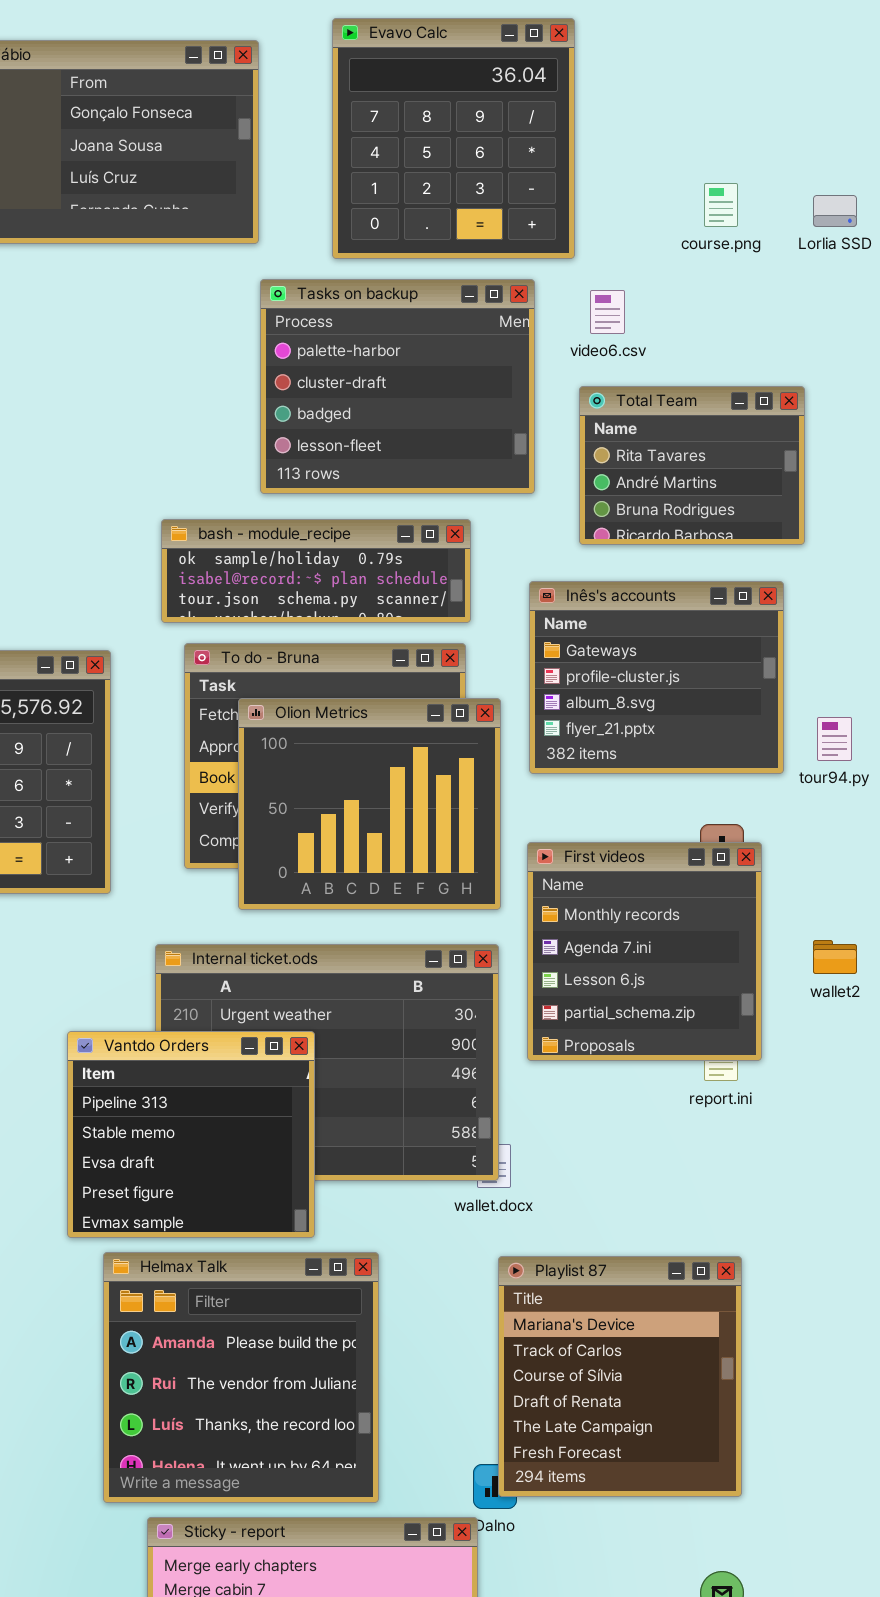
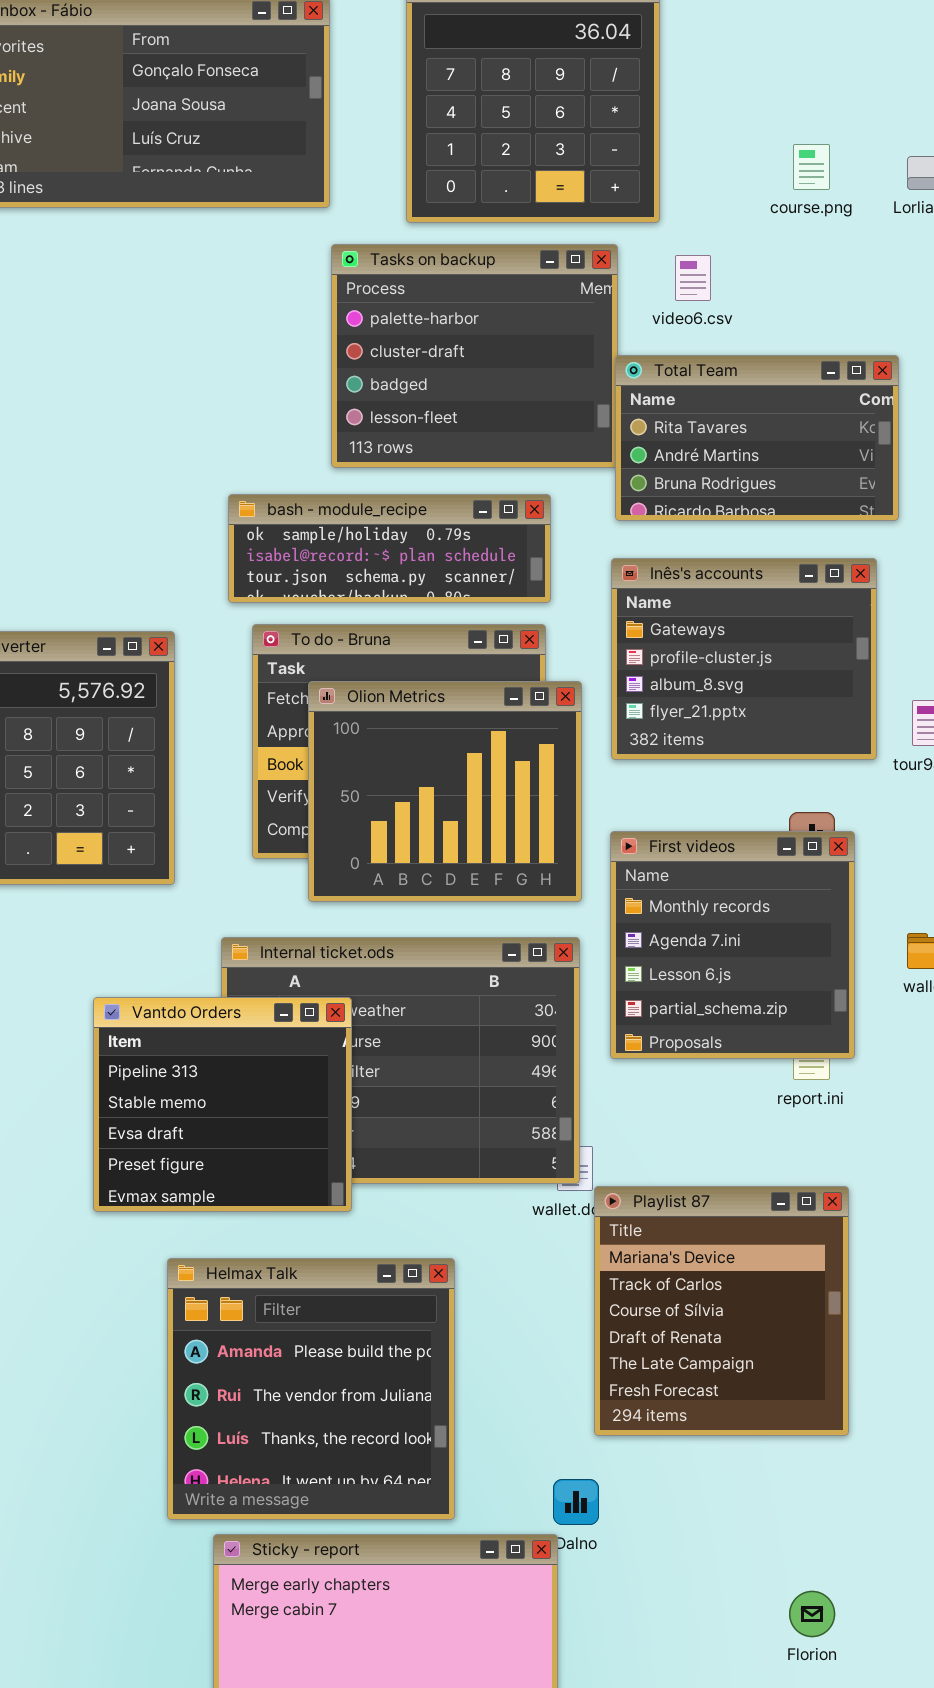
Total Team: [579,386,805,545] -> [615,355,899,521], resized
Vantdo Orders: [67,1031,315,1238] -> [93,997,352,1212], moved
Playlist 87: [498,1256,742,1497] -> [594,1186,849,1436], moved

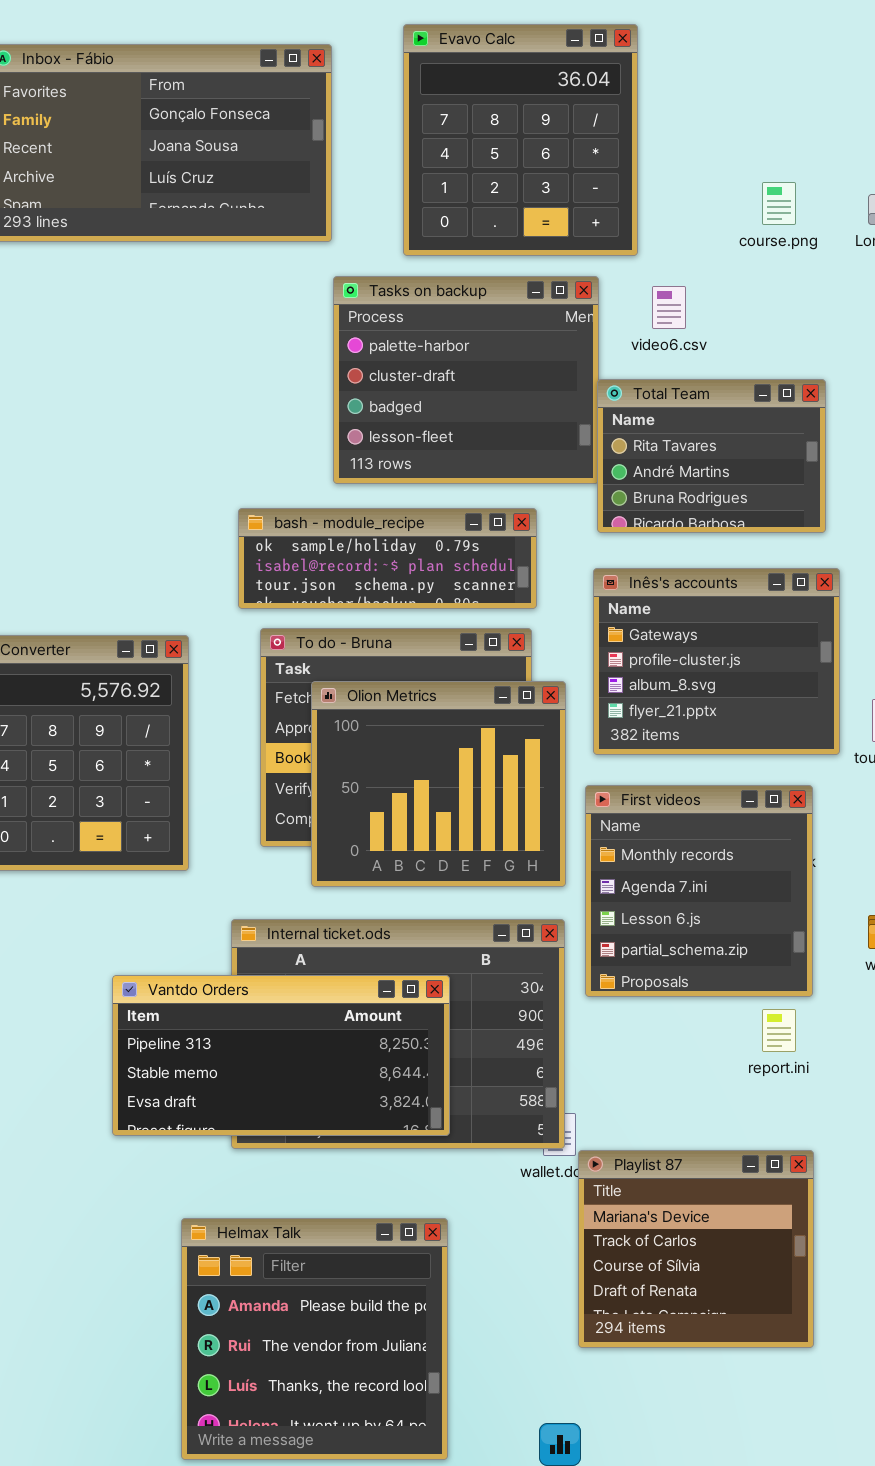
Total Team: [615,355,899,521] -> [597,379,826,533], resized
First videos: [610,831,855,1059] -> [585,785,813,997], moved
Vantdo Orders: [93,997,352,1212] -> [112,975,450,1136], resized
Playlist 87: [594,1186,849,1436] -> [578,1150,814,1348], resized

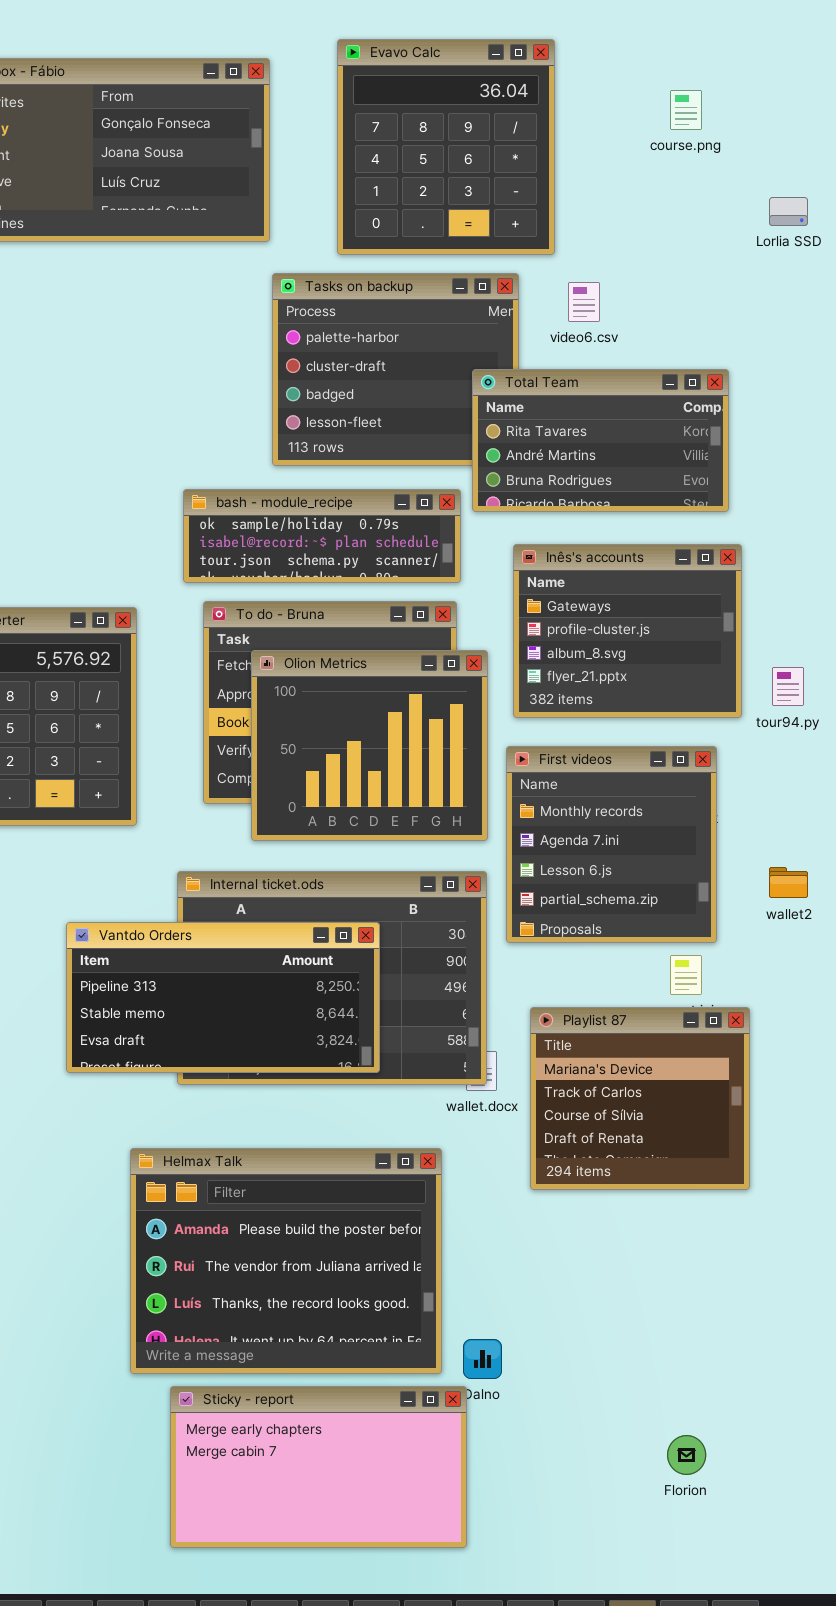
course.png: [762,182,796,225] -> [670,90,702,130], moved
Total Team: [597,379,826,533] -> [472,369,729,512], resized
Playlist 87: [578,1150,814,1348] -> [530,1007,750,1190], moved
Helmax Talk: [181,1218,448,1460] -> [130,1148,442,1374], resized

